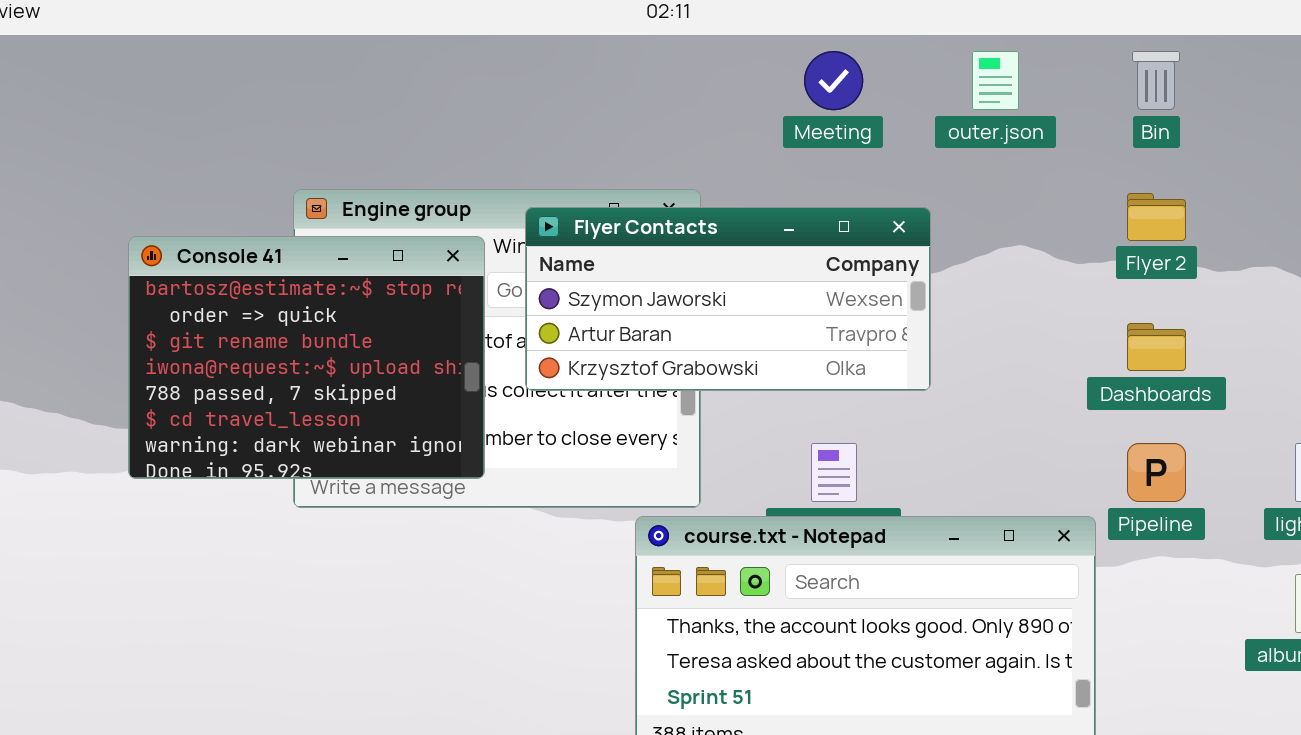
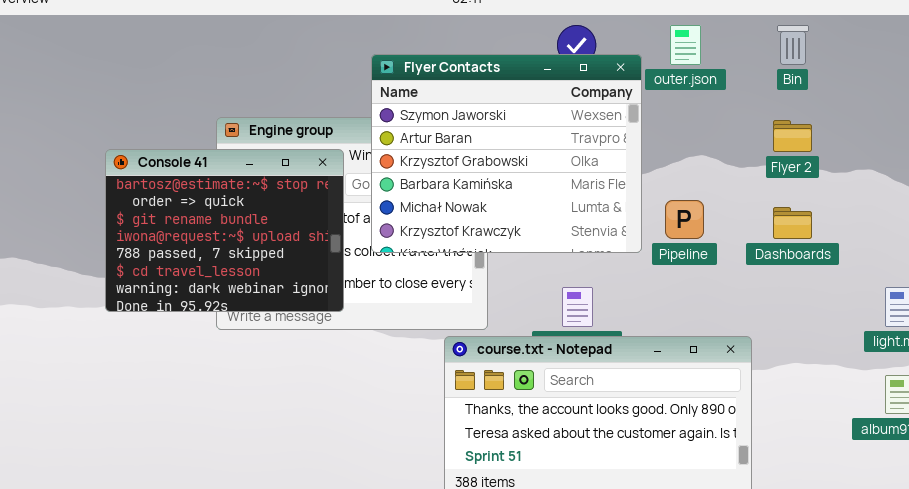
Flyer Contacts: [525,207,931,391] -> [371,54,642,253], resized
Pipeline: [1127,443,1186,502] -> [665,200,704,239], moved

